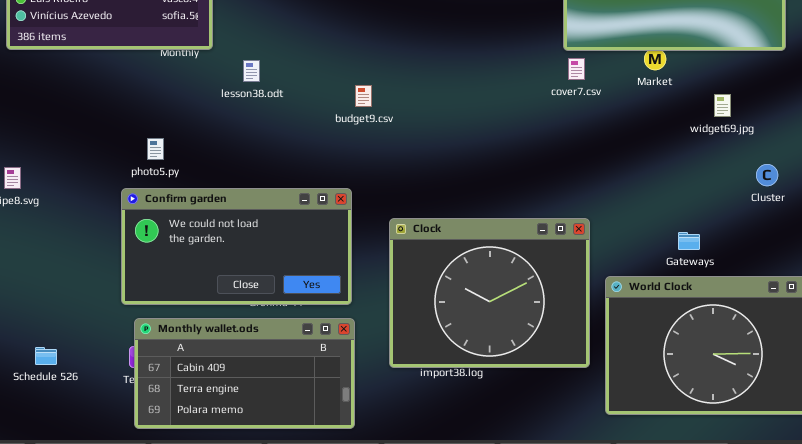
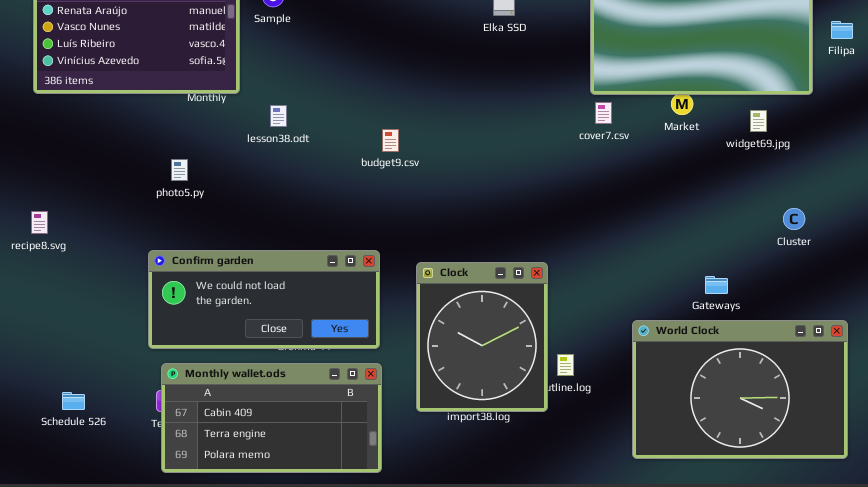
widget69.jpg: [714,94,731,117] -> [750,110,767,132], moved
photo5.py: [147,138,164,160] -> [171,159,188,181], moved
Confirm garden: [121,188,352,305] -> [148,250,380,349], resized
Clock: [389,218,590,368] -> [416,262,548,412], resized

